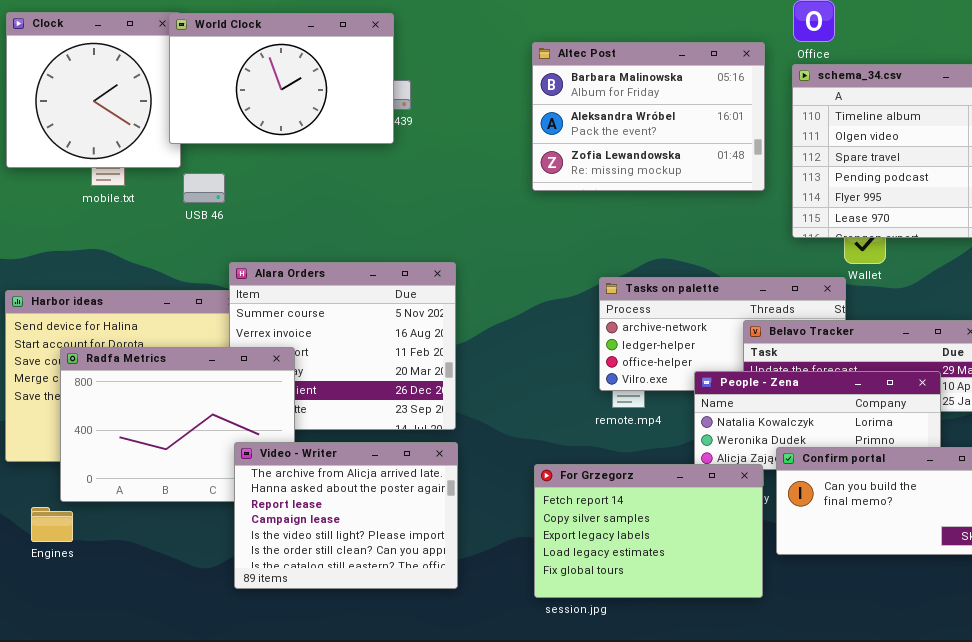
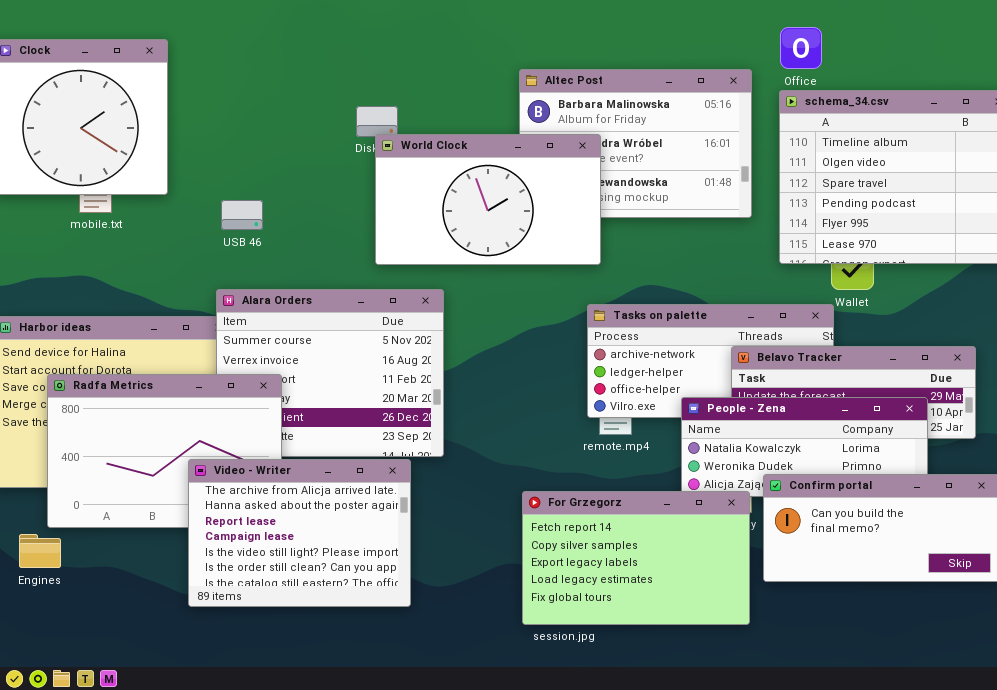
World Clock: [169,13,394,144] -> [375,134,601,265], moved
USB 46: [183,173,225,203] -> [221,200,263,230], moved
Video - Writer: [234,442,458,589] -> [188,459,411,607], moved

